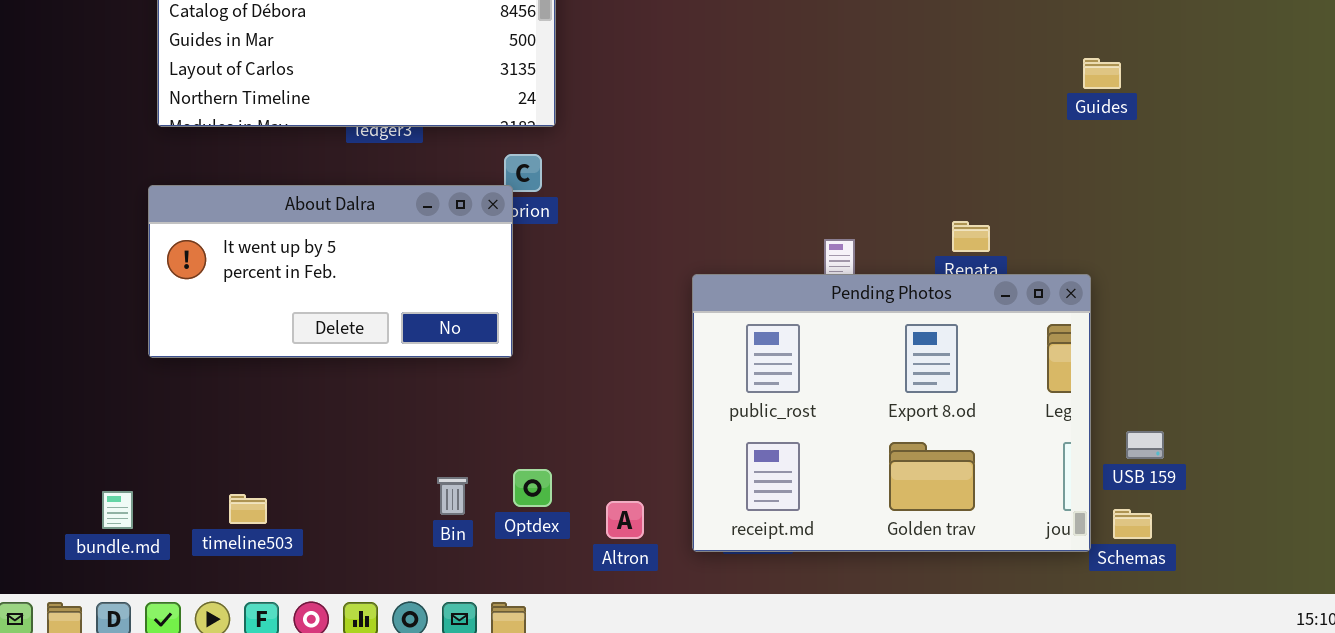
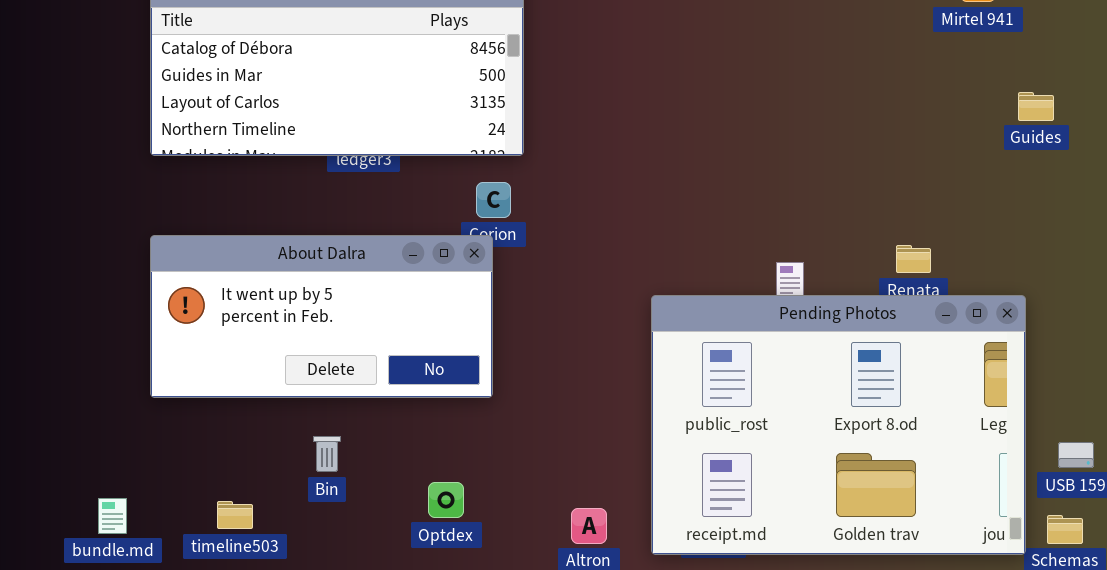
About Dalra: [148,185,513,358] -> [150,235,493,398], moved
Optdex: [513,469,552,507] -> [428,482,464,518], moved
Bin: [437,477,468,515] -> [313,436,341,472], moved

